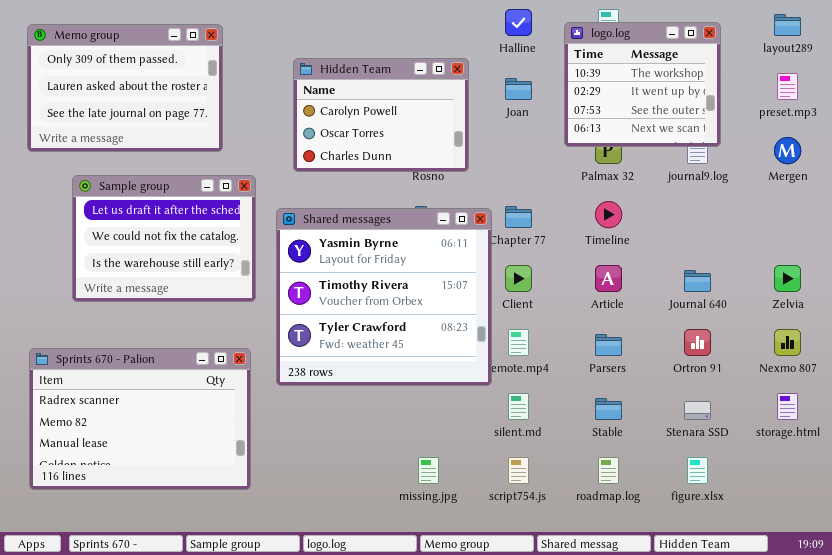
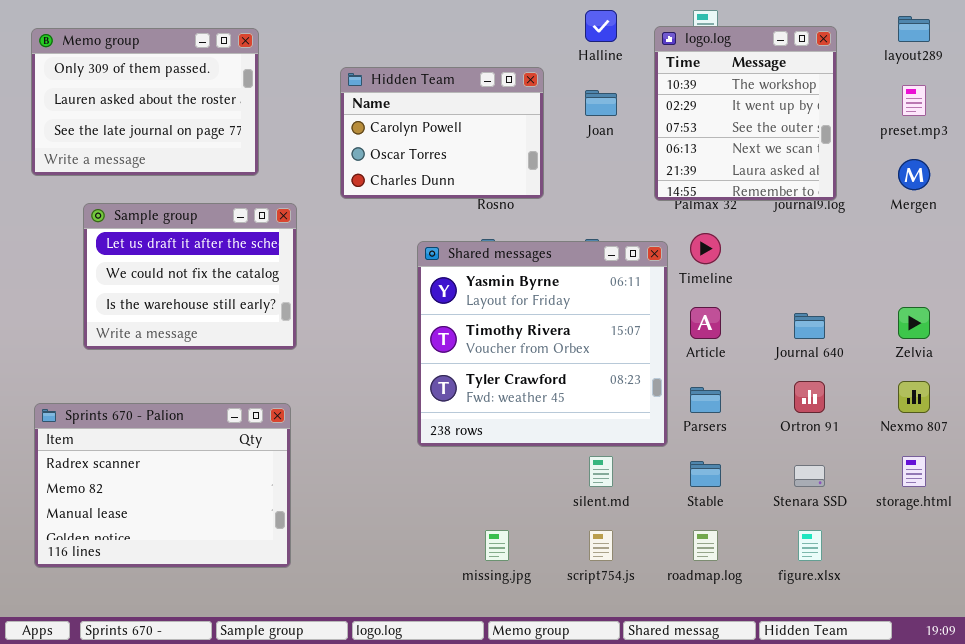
logo.log: [564,22,721,147] -> [654,26,837,201], resized
Shared messages: [276,208,492,386] -> [417,241,668,447], moved

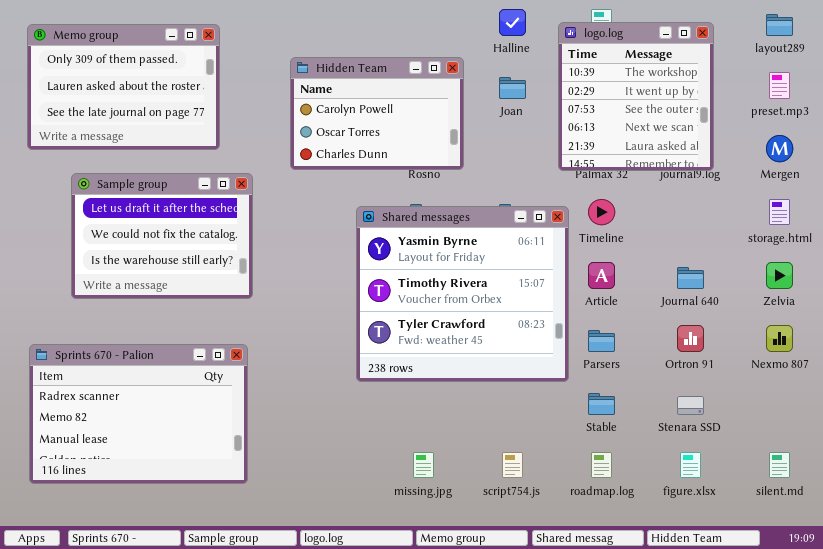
silent.md: [589,456,613,487] -> [769,452,790,478], moved
storage.html: [902,456,926,487] -> [769,199,790,225], moved

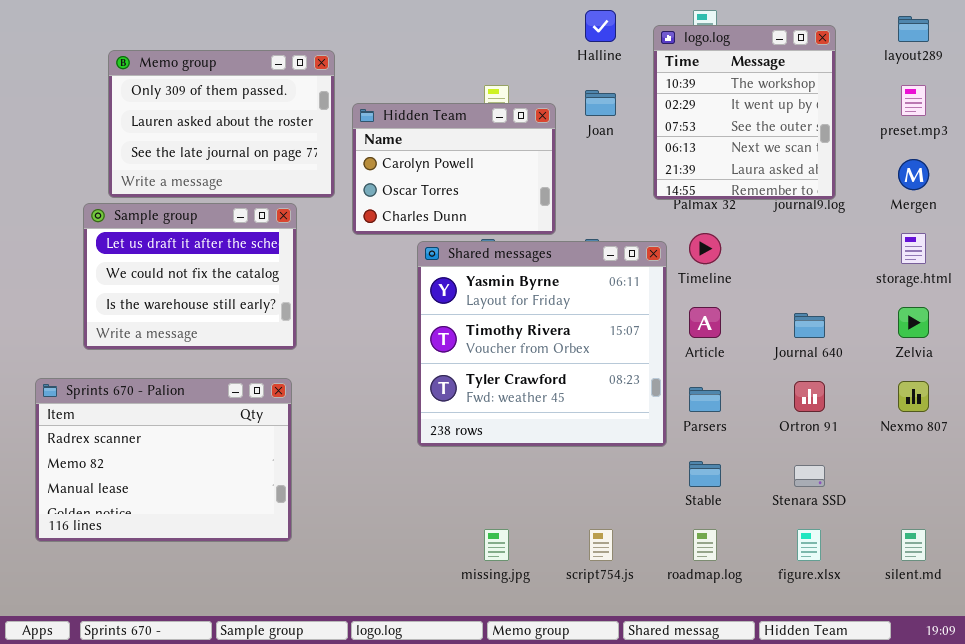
Memo group: [27,24,220,150] -> [108,50,335,198], moved
Hidden Team: [290,57,464,170] -> [352,103,556,235], moved
Sprints 670 - Palion: [29,344,248,484] -> [35,378,292,542], moved

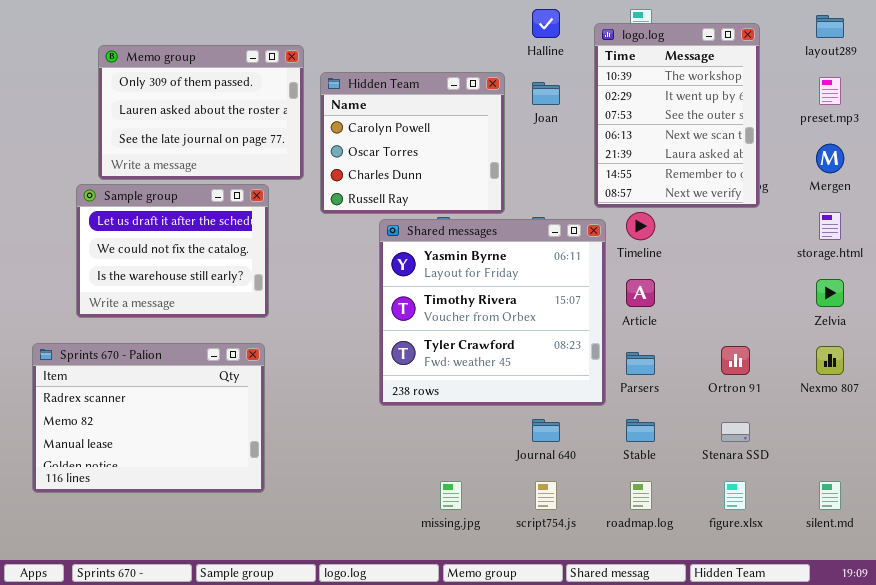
logo.log: [653,25,836,200] -> [594,23,760,208], resized
Hidden Team: [352,103,556,235] -> [320,72,505,214], resized
Journal 640: [794,313,825,338] -> [532,419,560,442], moved

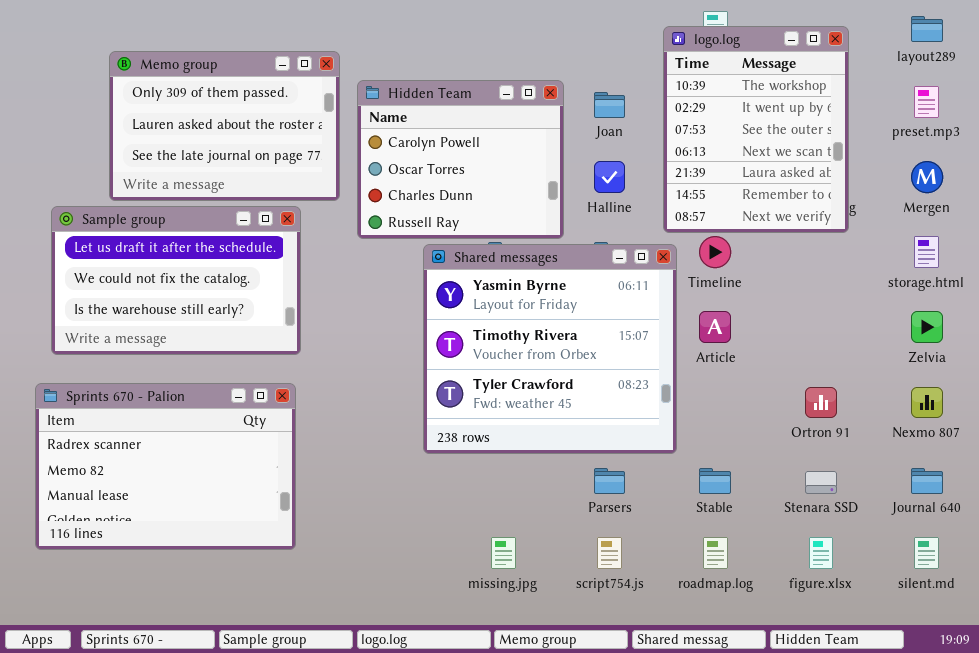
Halline: [532,9,560,38] -> [594,161,625,193], moved
Sample group: [76,184,269,318] -> [51,206,301,355], resized
Parsers: [626,352,655,375] -> [594,468,625,494], moved
Journal 640: [532,419,560,442] -> [911,468,943,494], moved

